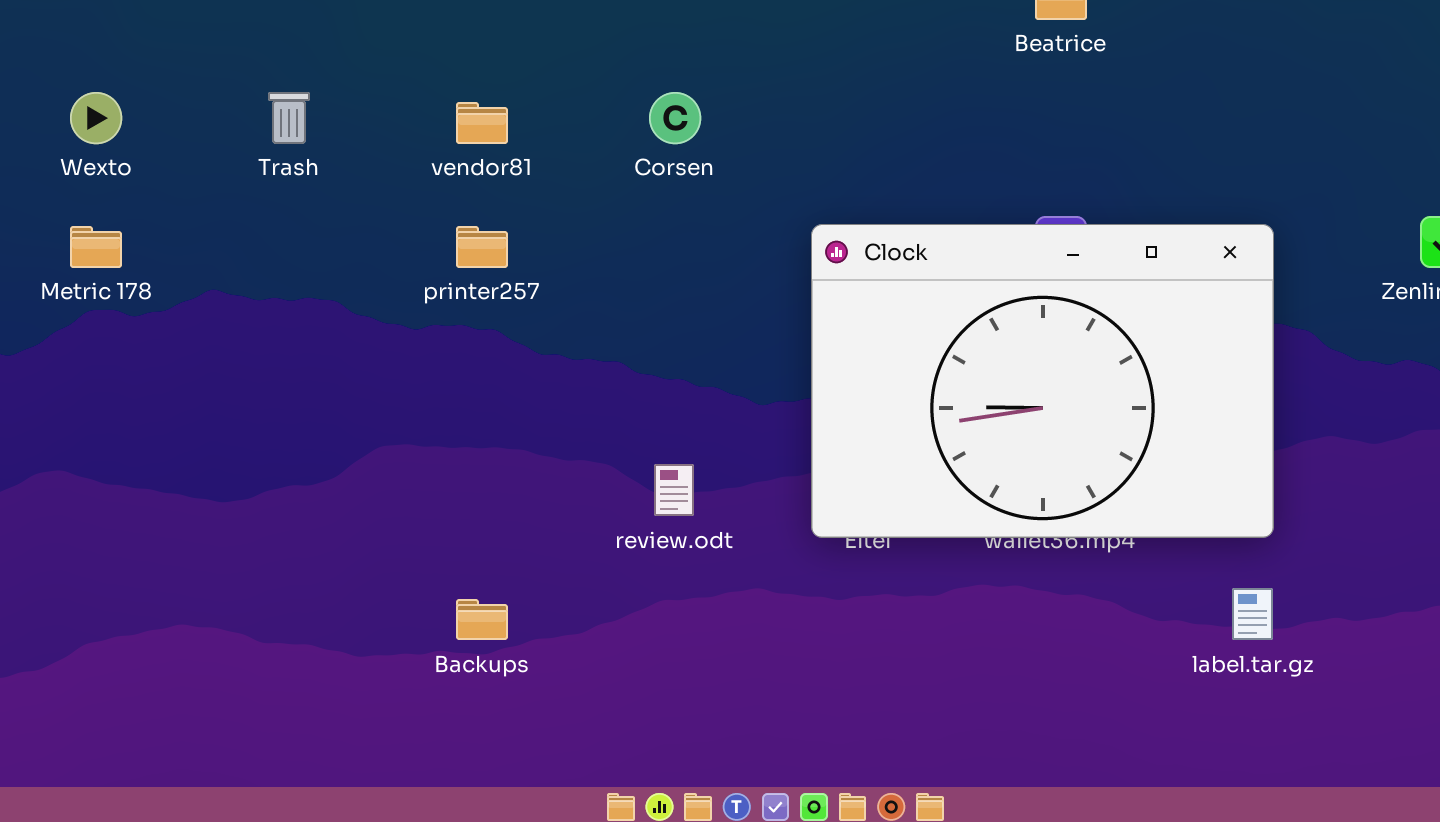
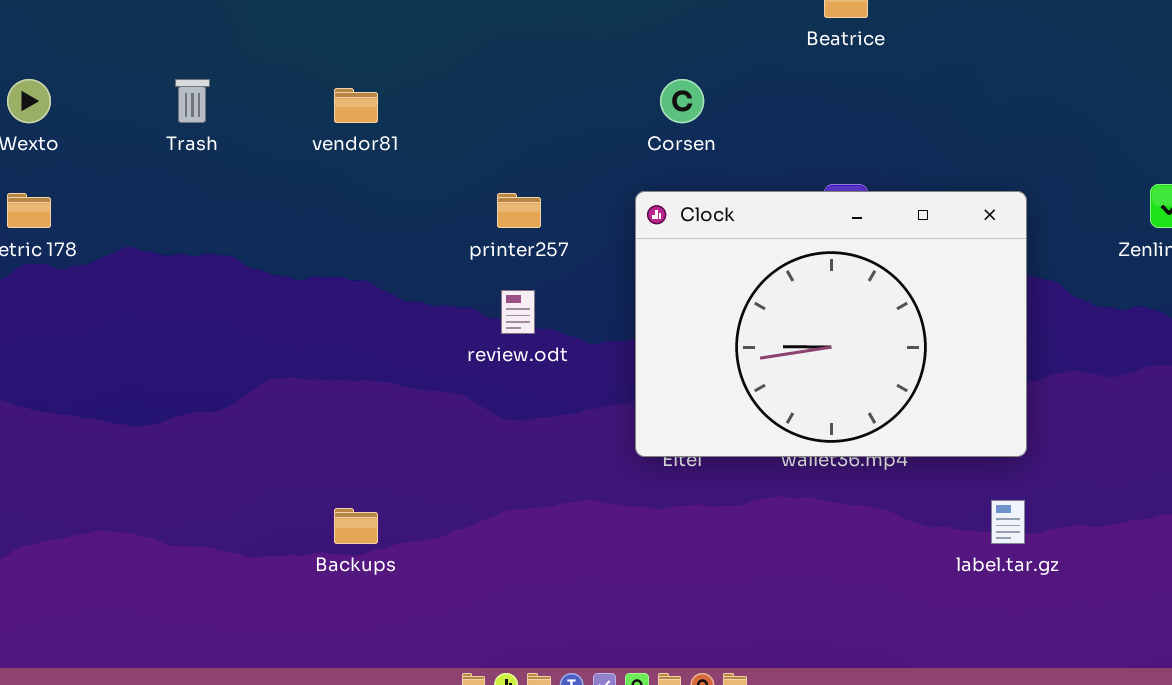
Corsen: [649,92,701,144] -> [660,79,704,123], moved
printer257: [456,226,508,268] -> [497,193,541,228], moved
review.odt: [654,464,694,516] -> [501,290,535,334], moved

